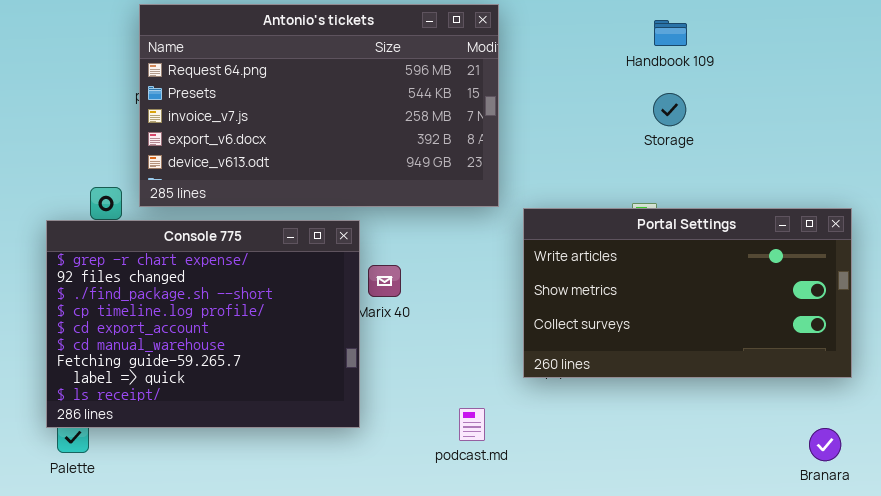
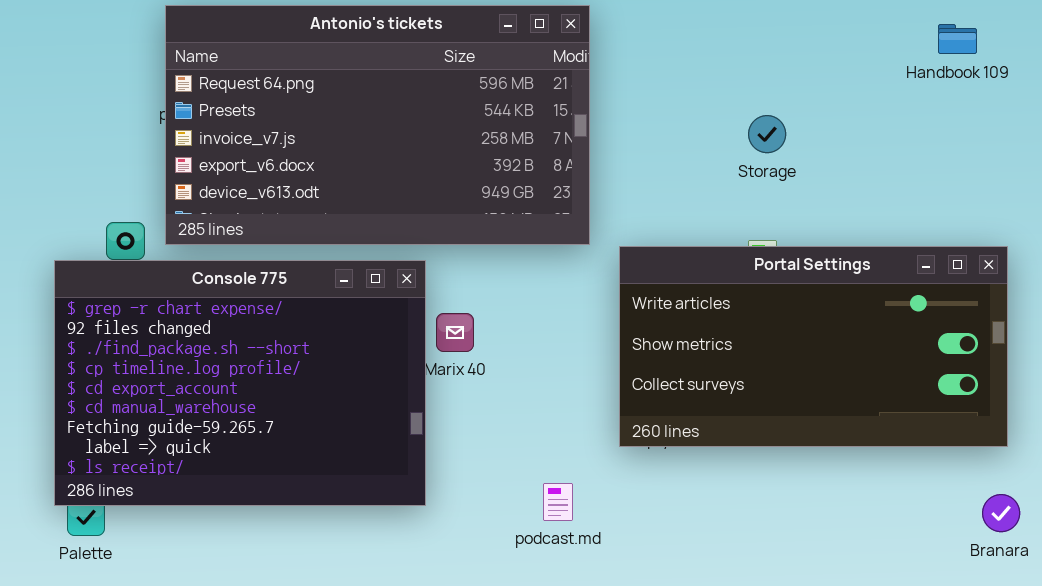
Handbook 109: [654,20,687,46] -> [938,24,977,54], moved
Storage: [653,93,686,126] -> [748,115,786,153], moved
Branara: [809,428,841,461] -> [982,494,1020,532], moved

